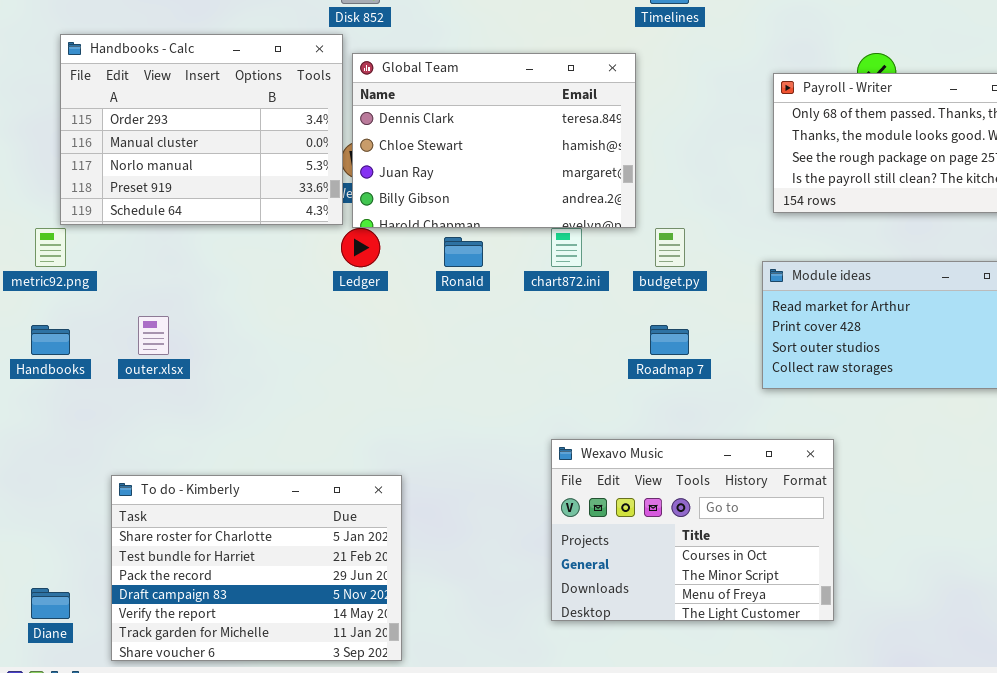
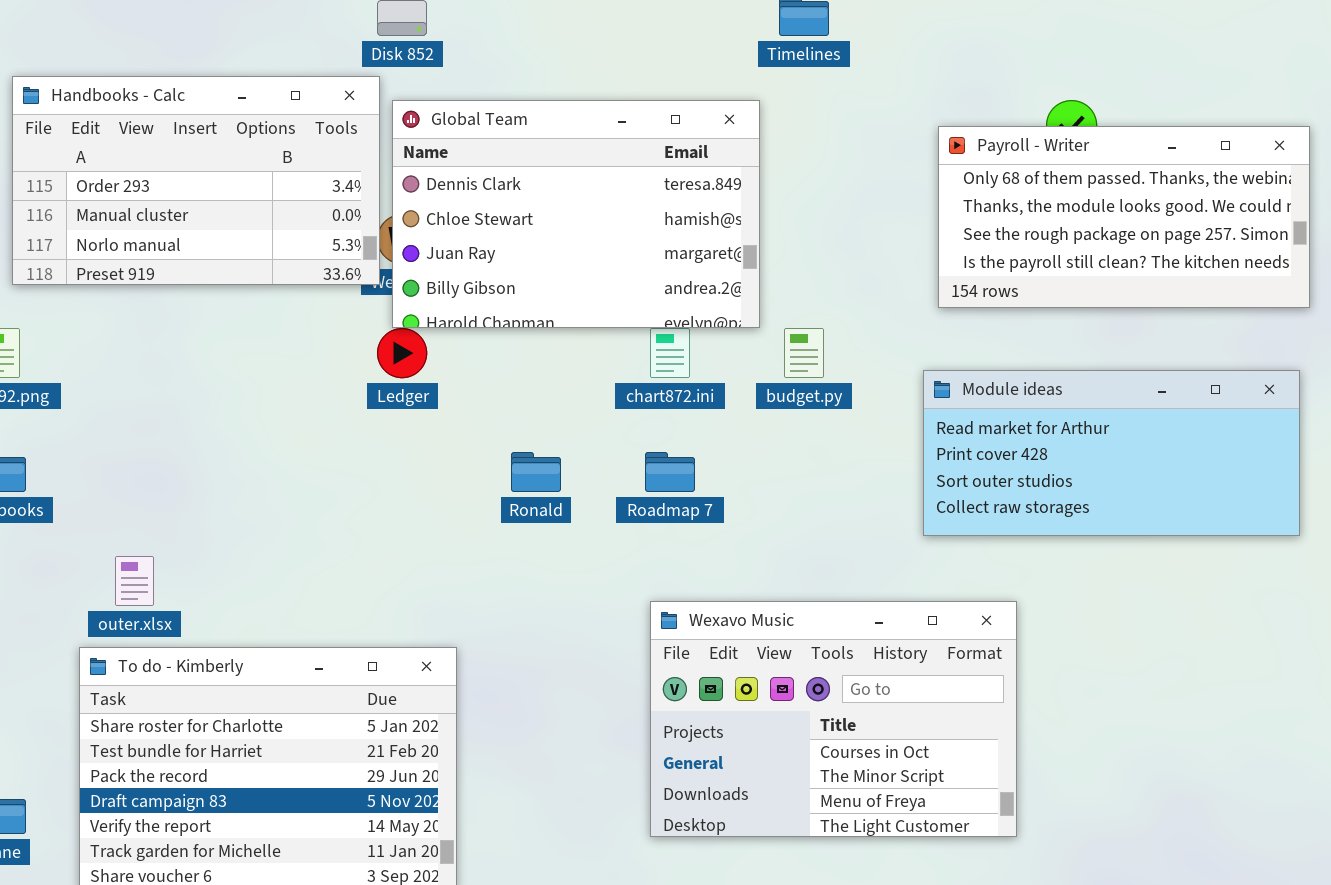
Handbooks - Calc: [60,34,343,225] -> [12,76,380,285], resized
Ronald: [444,237,483,267] -> [511,452,561,492], moved
outer.xlsx: [138,316,169,355] -> [115,556,154,606], moved
Roadmap 7: [650,325,689,355] -> [645,452,695,492], moved

